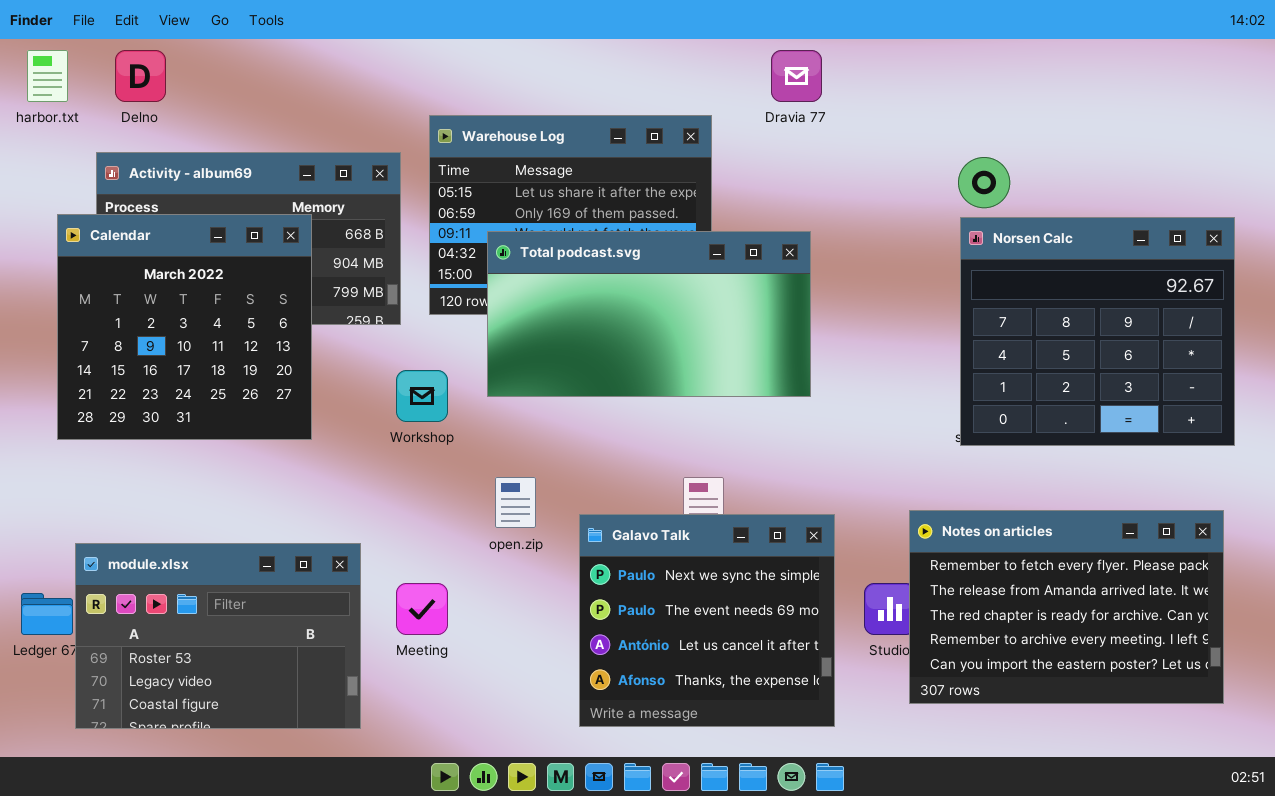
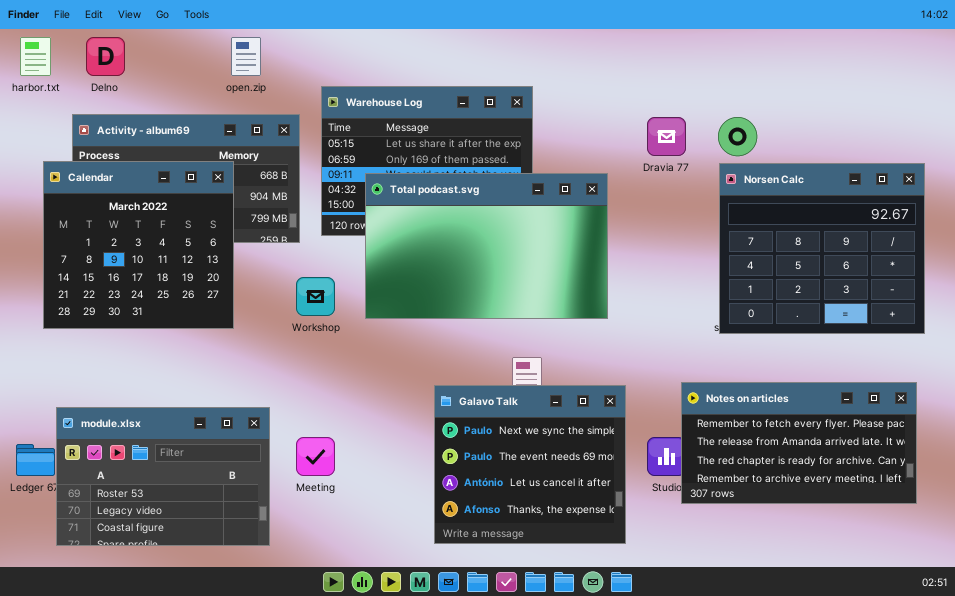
Dravia 77: [771,50,822,102] -> [647,117,686,156], moved
Total podcast.svg: [487,231,811,397] -> [365,173,608,319], resized
open.zip: [495,477,536,528] -> [231,37,261,76], moved
Notes on articles: [909,510,1224,704] -> [681,382,917,504], resized

